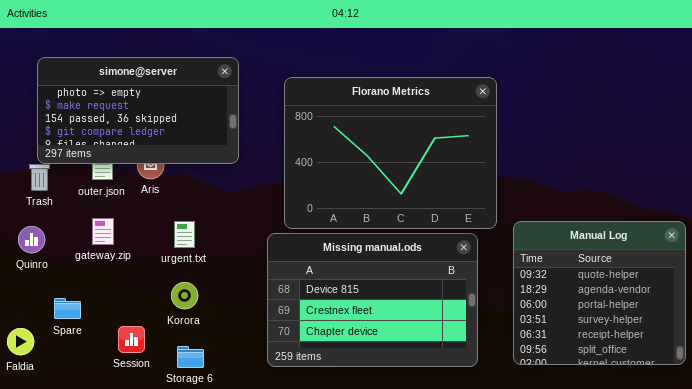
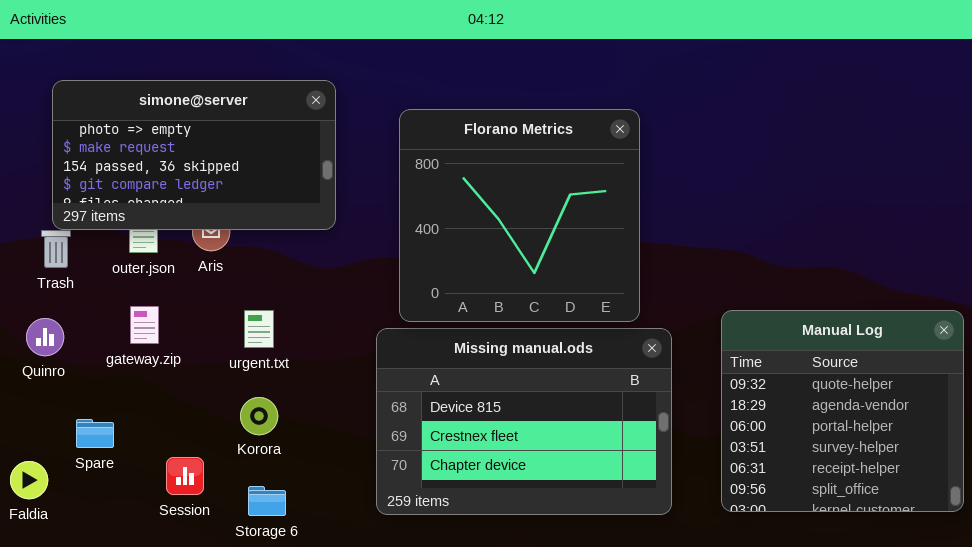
Florano Metrics: [284,77,497,229] -> [399,109,640,322], resized

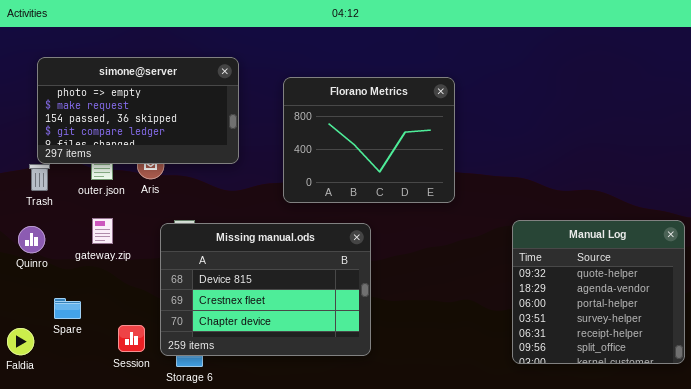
Florano Metrics: [399,109,640,322] -> [283,77,455,203], resized
Missing manual.ods: [376,328,672,515] -> [160,223,371,356], moved

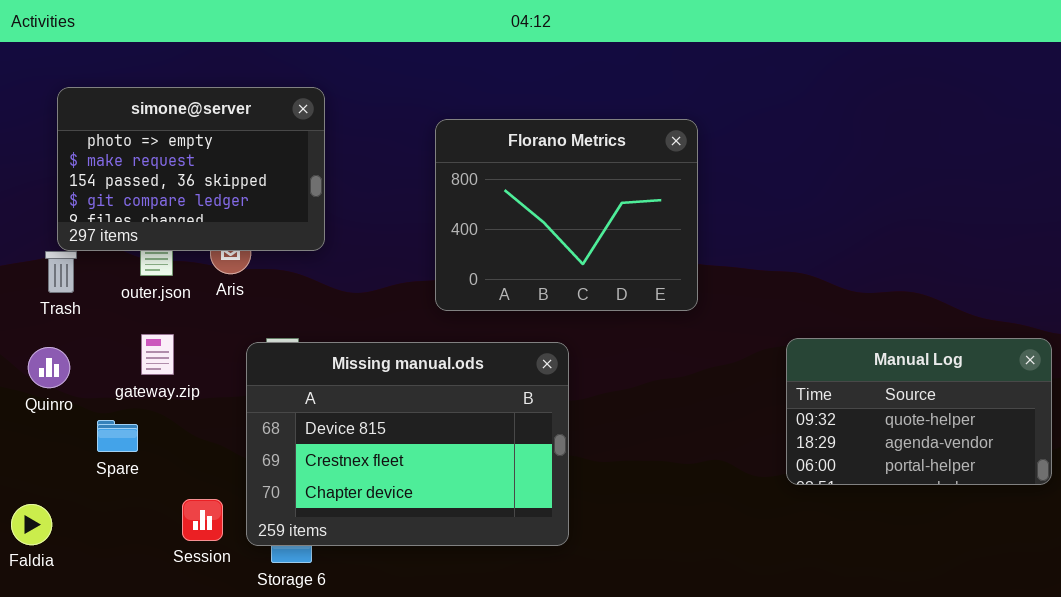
simone@server: [37,57,239,164] -> [57,87,325,251], resized
Manual Log: [512,220,685,364] -> [786,338,1052,485], resized
Spare: [54,298,81,319] -> [97,420,138,452], moved

